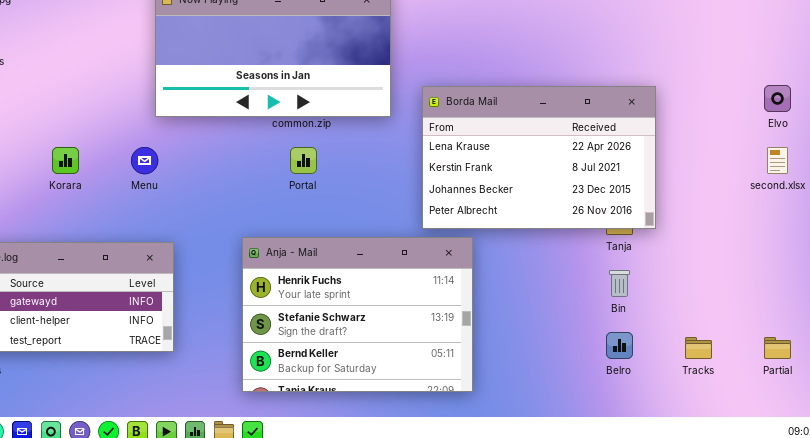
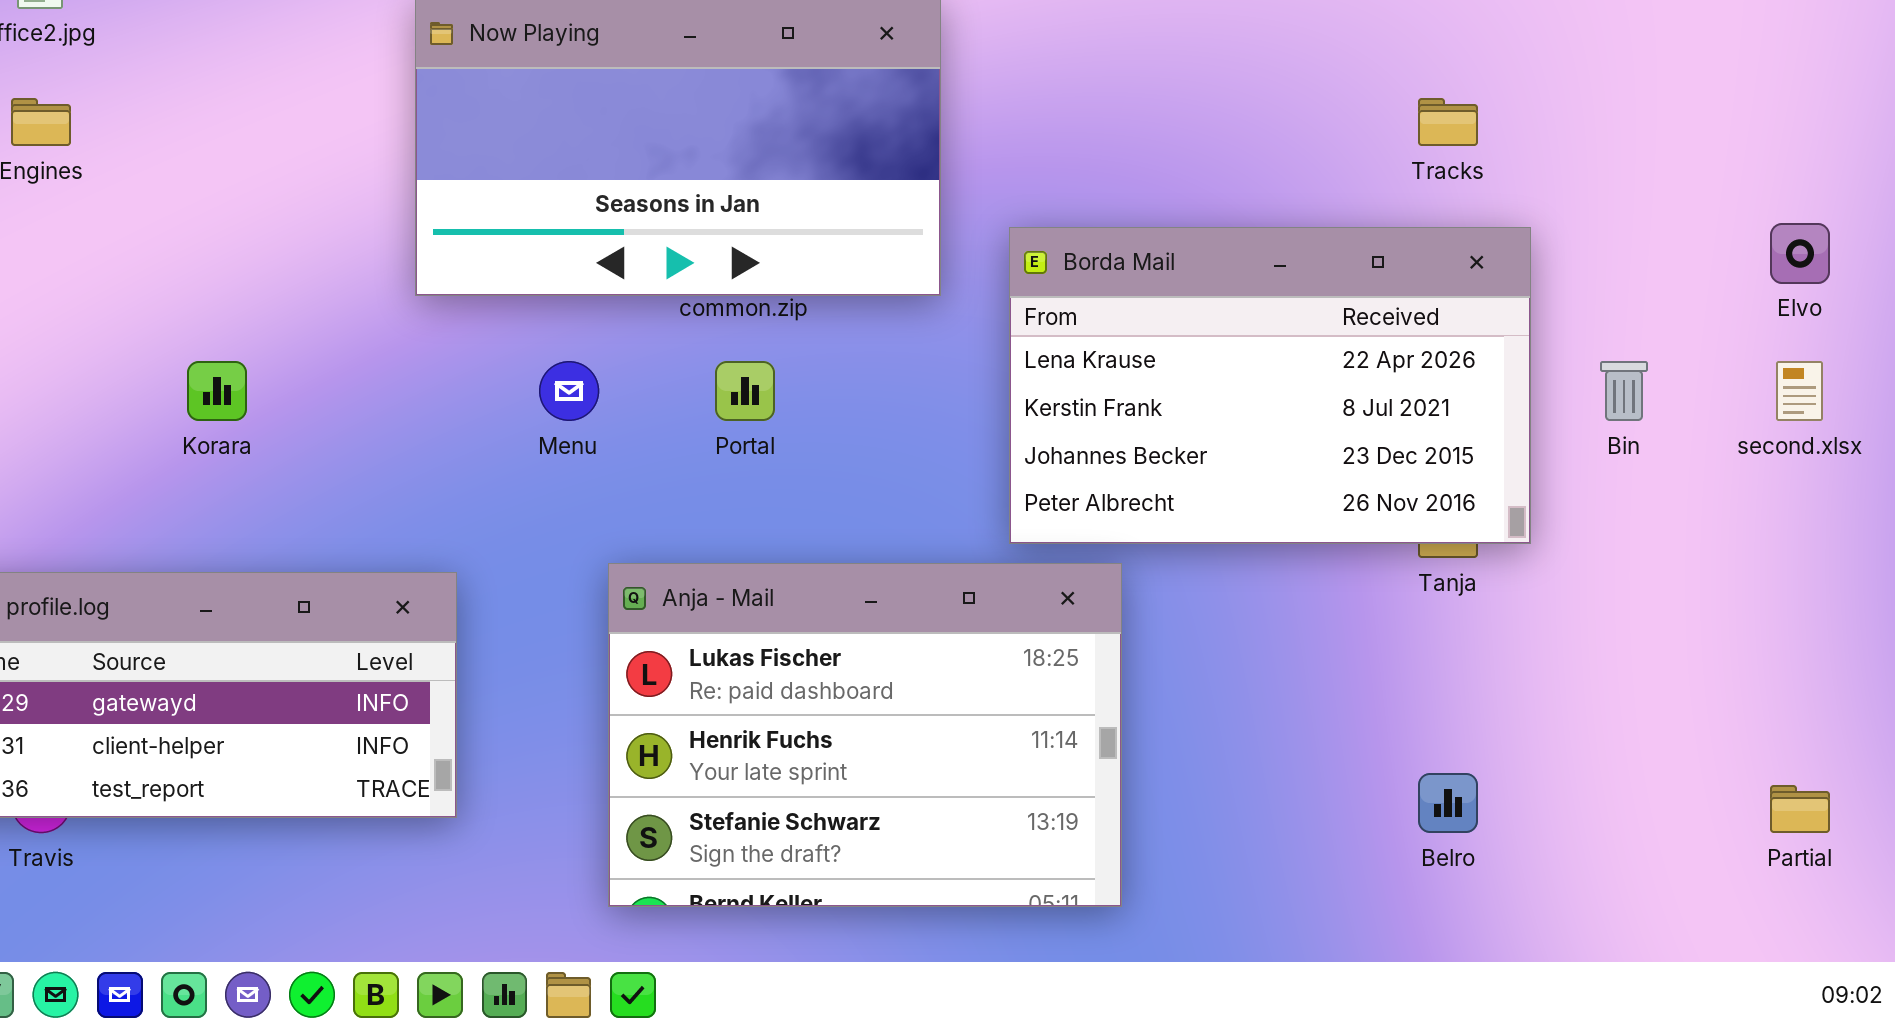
Menu: [131,147,158,174] -> [539,361,599,421], moved
Anja - Mail: [242,237,473,392] -> [608,563,1122,907], scrolled up 1 row
Bin: [609,270,630,297] -> [1600,361,1648,421], moved
Tracks: [685,337,712,359] -> [1418,98,1478,146], moved

